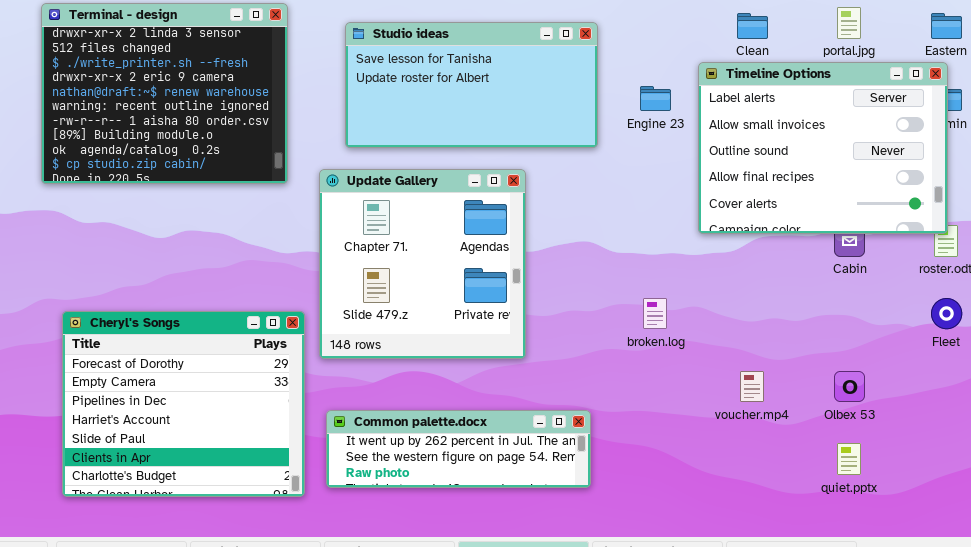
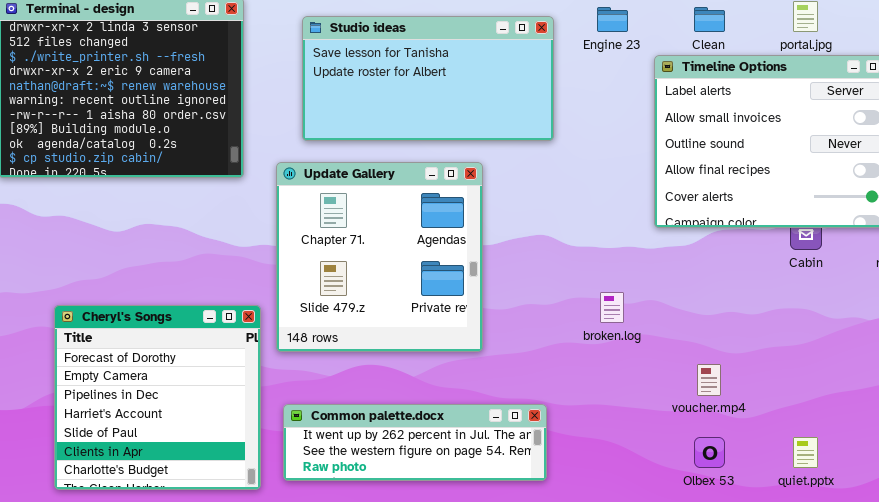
Engine 23: [640,86,671,111] -> [597,7,628,32], moved
Cheryl's Songs: [62,311,305,497] -> [54,305,261,490], resized
Olbex 53: [834,371,865,402] -> [694,437,725,468], moved

